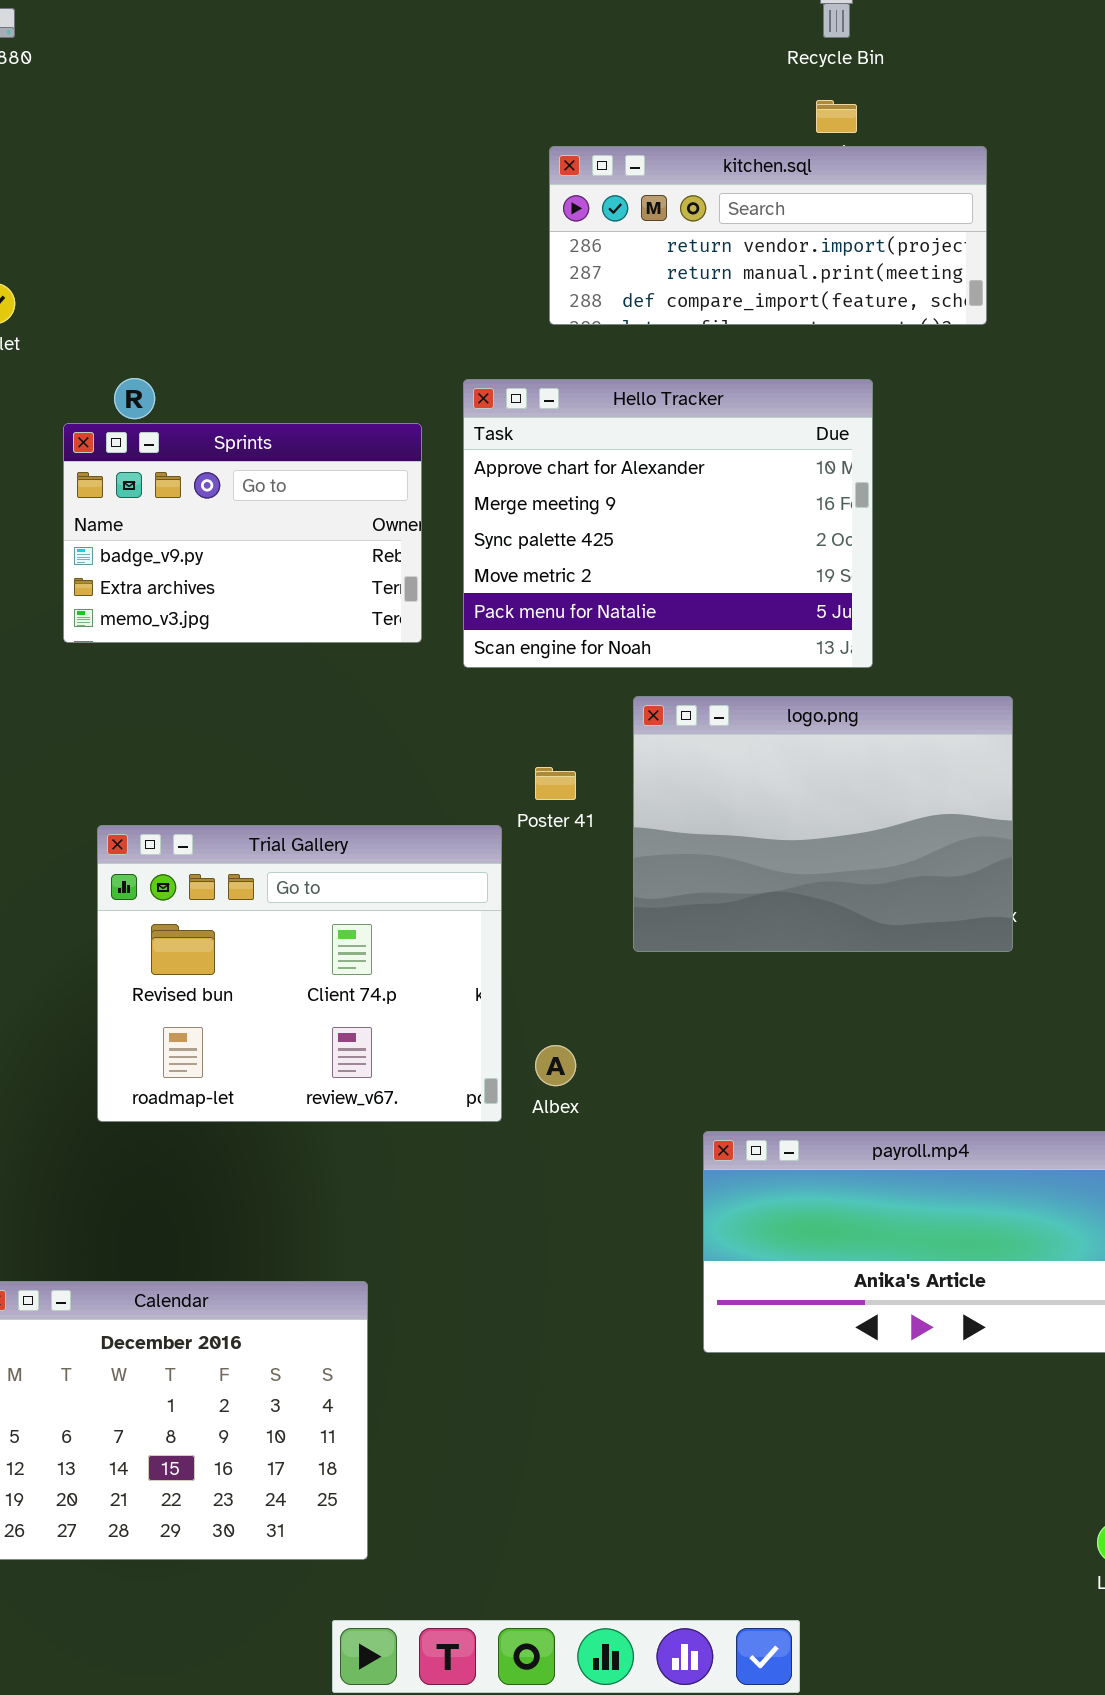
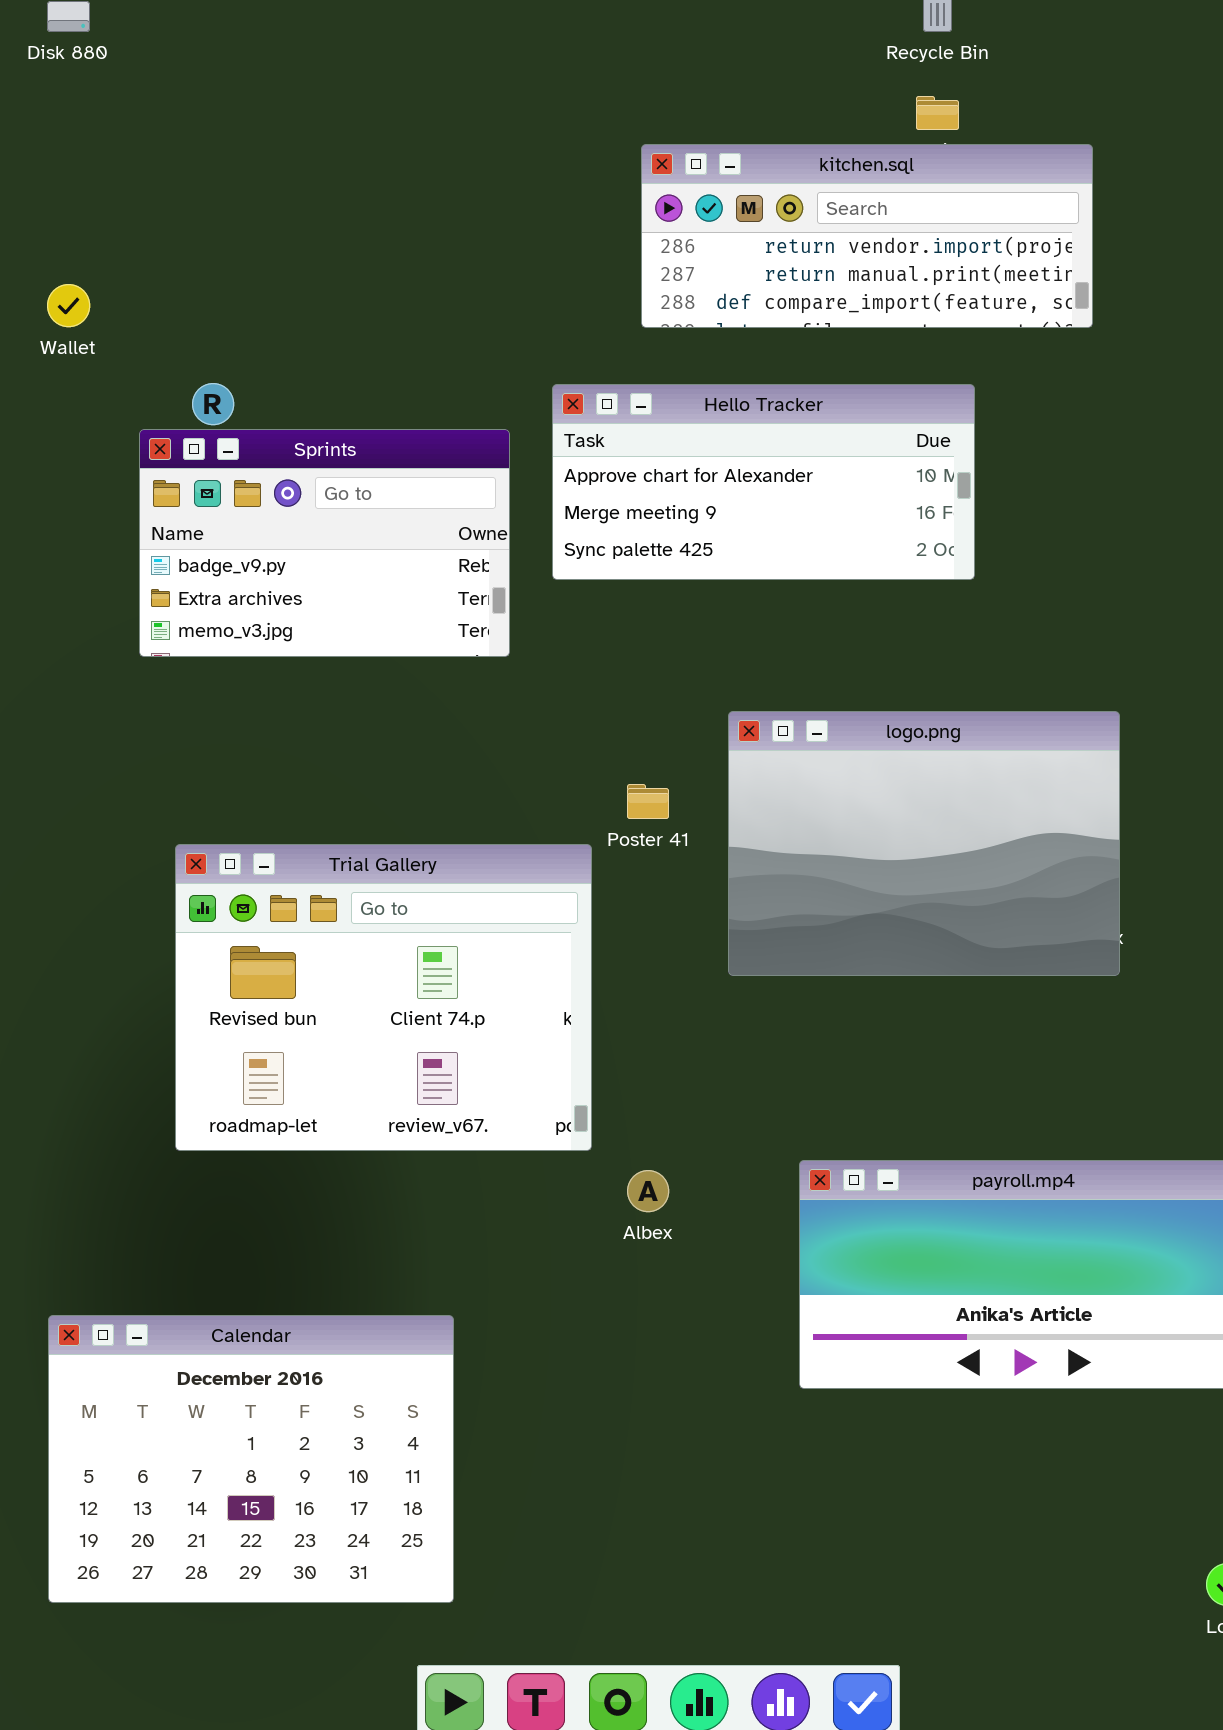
Hello Tracker: [463,379,873,668] -> [552,384,975,580], resized
Albex: [535,1045,576,1086] -> [627,1170,669,1212], moved

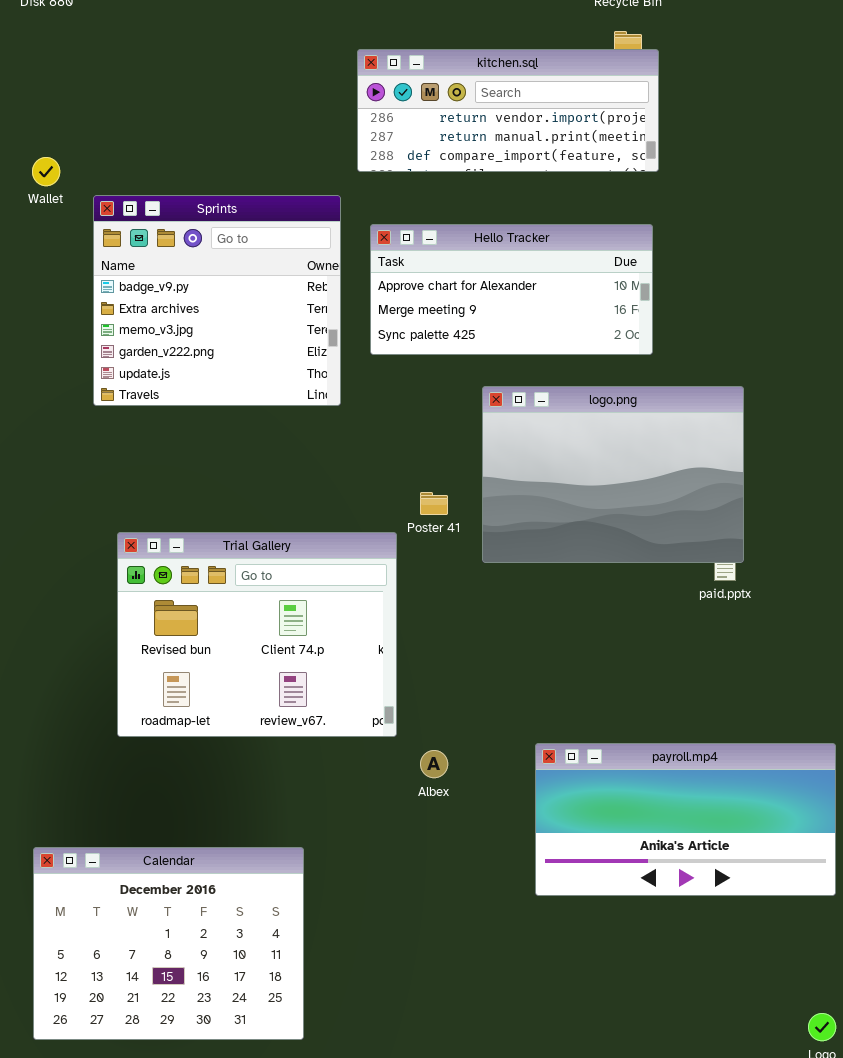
kitchen.sql: [641,144,1093,328] -> [357,49,659,172], moved
Sprints: [139,429,510,657] -> [93,195,341,406], resized
logo.png: [728,711,1120,976] -> [482,386,744,563], moved

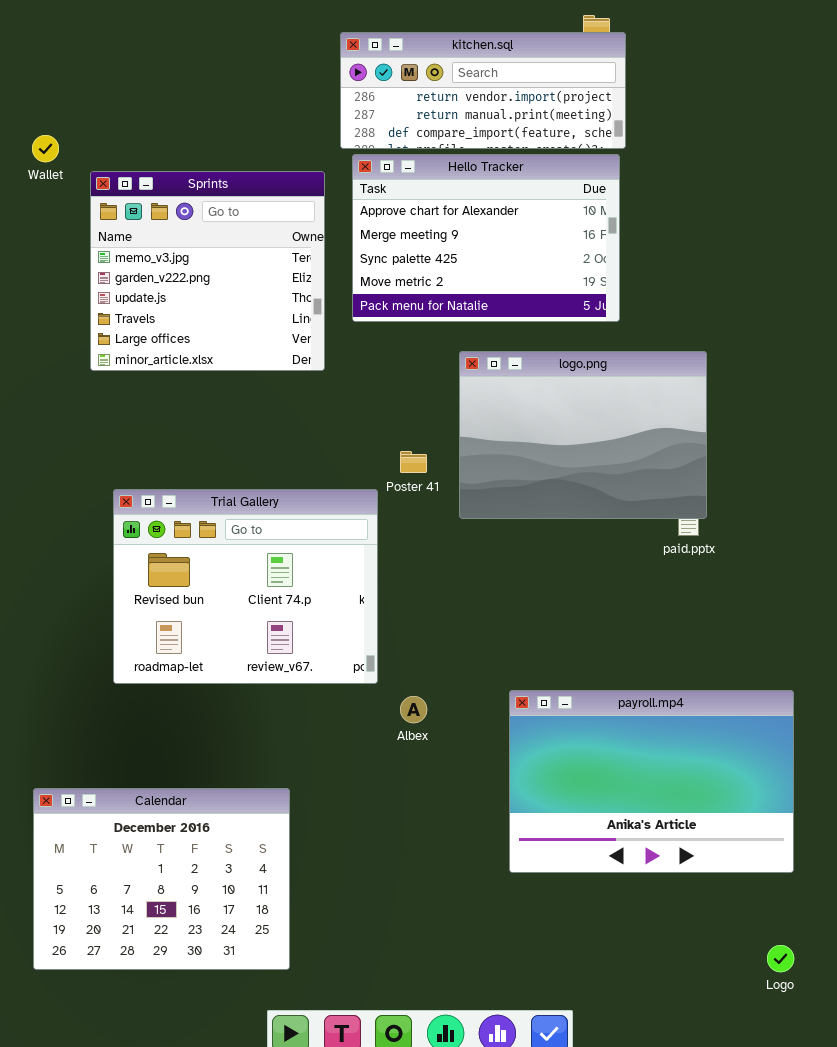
Sprints: [93,195,341,406] -> [90,171,325,371], scrolled down 2 rows
Hello Tracker: [370,224,653,355] -> [352,154,620,322], resized
payroll.mp4: [535,743,836,896] -> [509,690,794,873], resized

